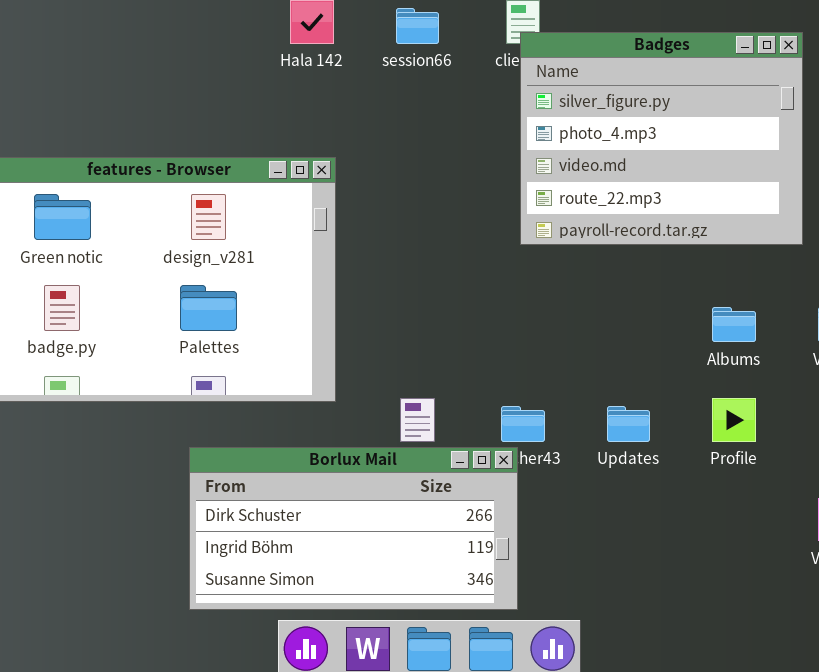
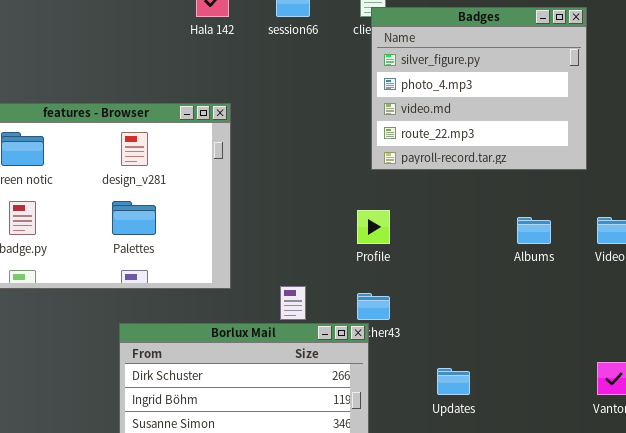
Profile: [712,398,756,442] -> [357,210,390,244], moved
Updates: [607,406,650,442] -> [437,368,470,395], moved

